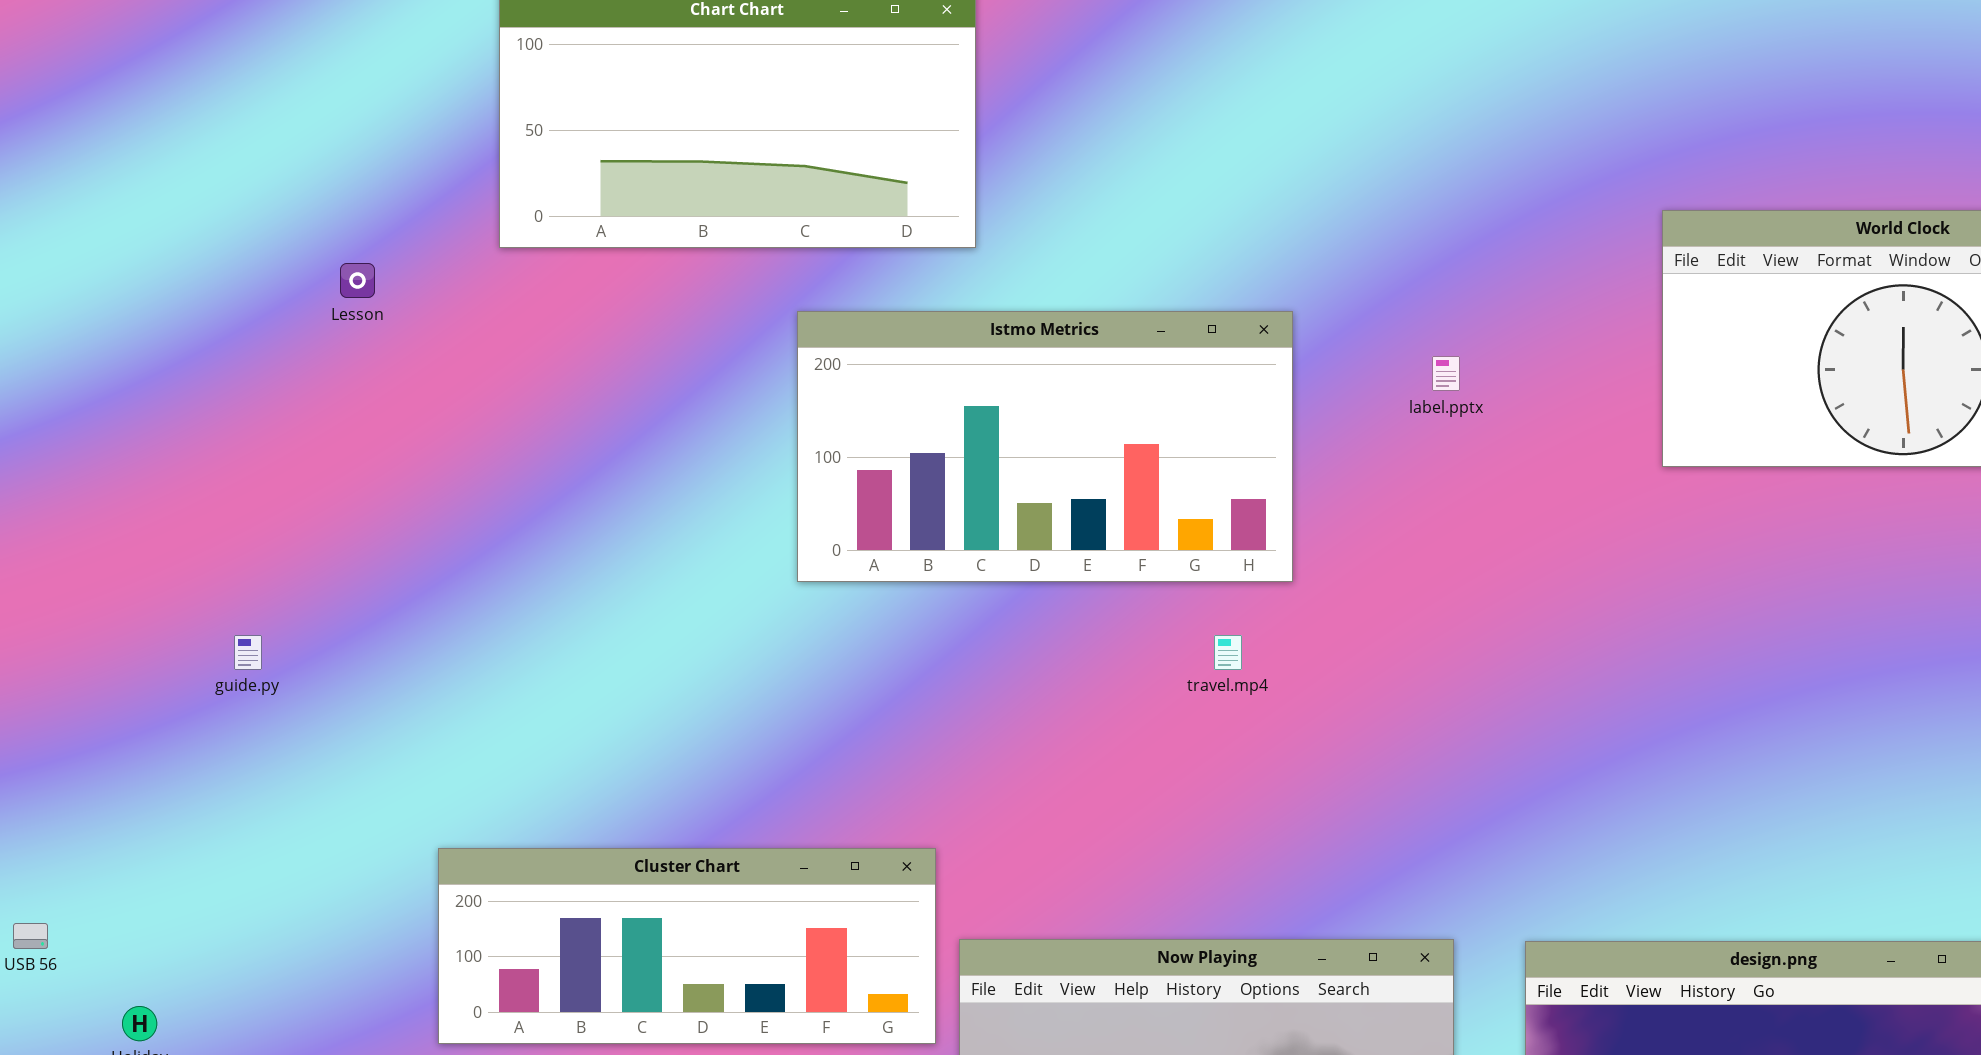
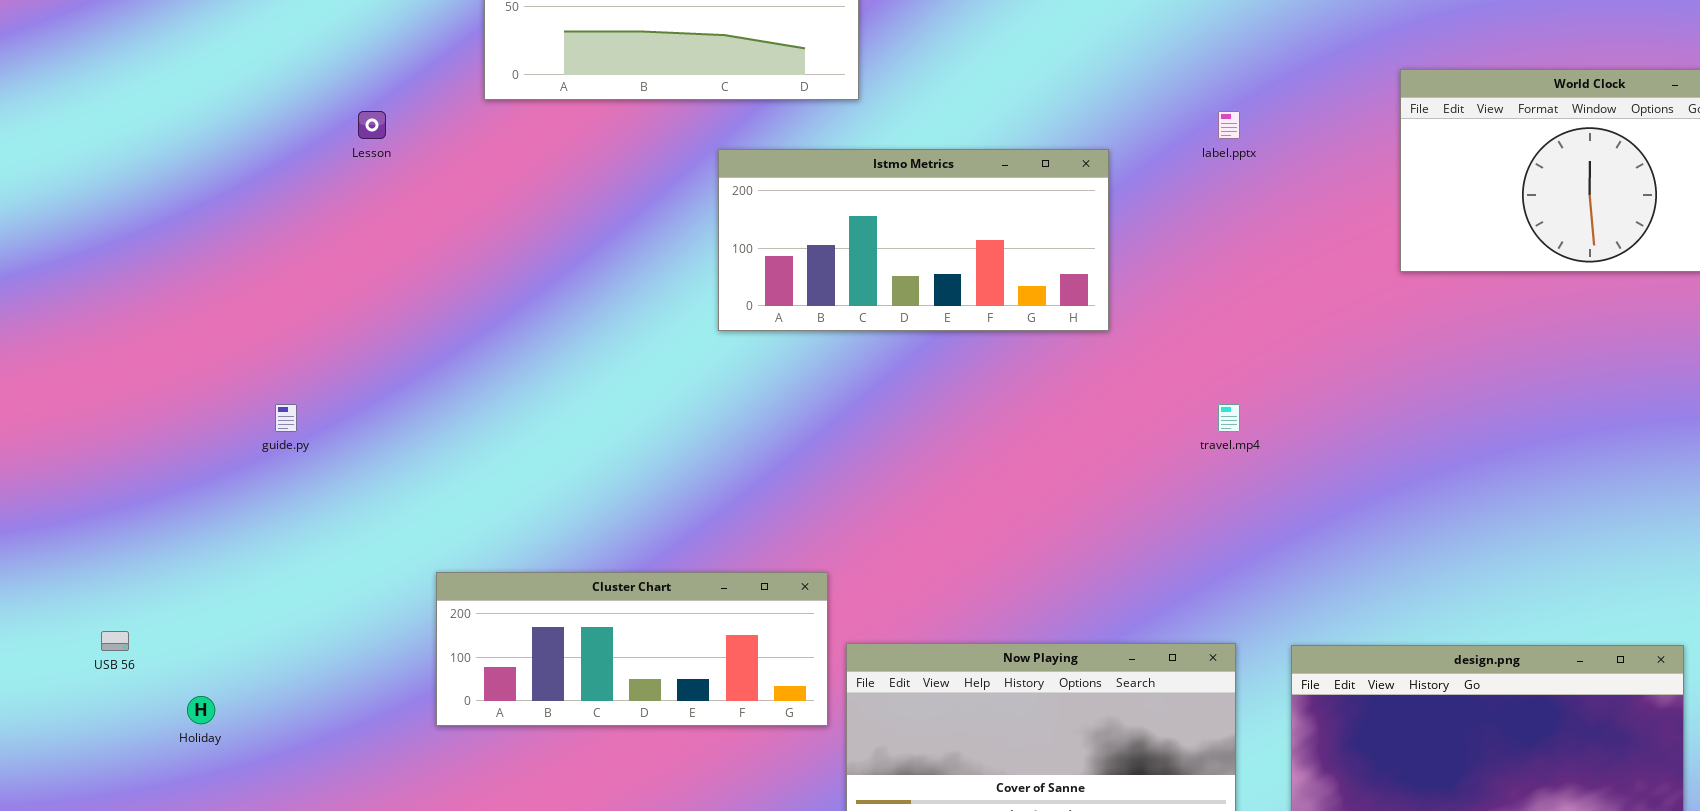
Istmo Metrics: [797,311,1293,582] -> [718,149,1109,331], resized
label.pptx: [1432,356,1460,391] -> [1218,111,1240,139], moved
travel.mp4: [1214,635,1242,670] -> [1218,404,1240,432], moved

